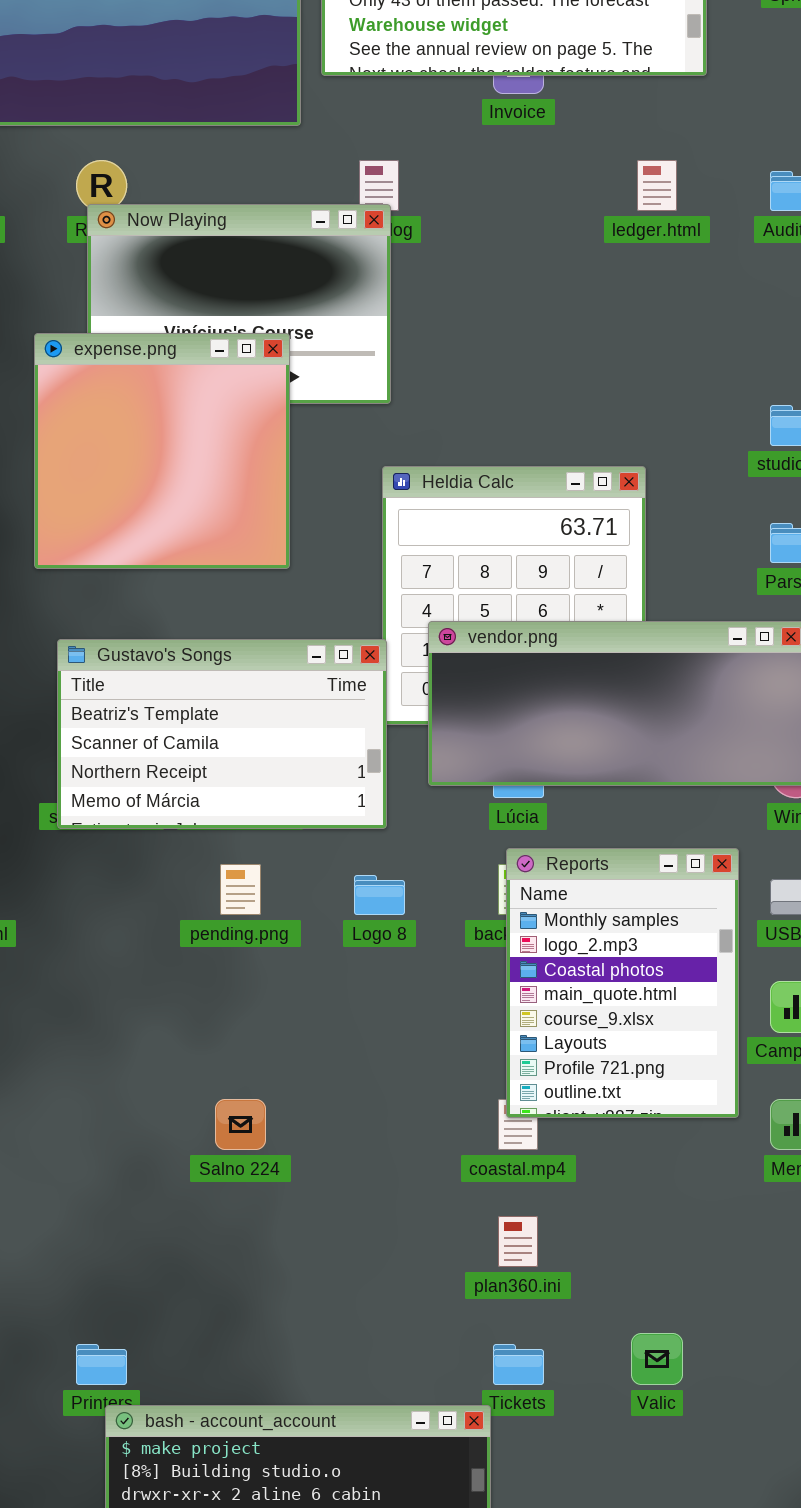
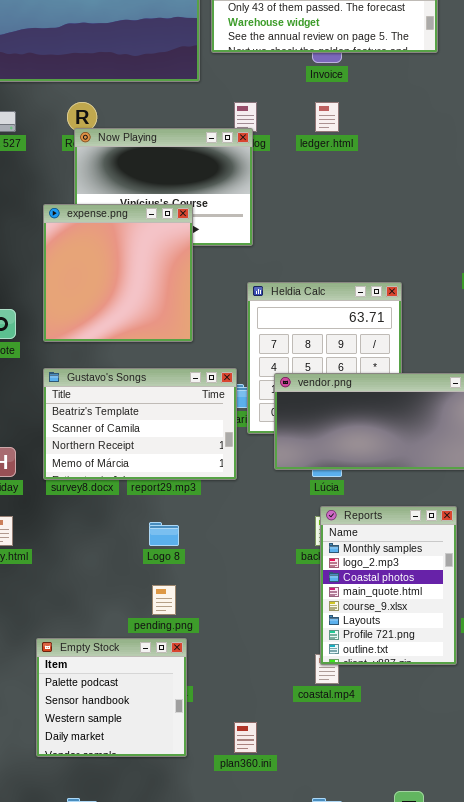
ledger.html: [637,160,677,211] -> [315,102,339,132], moved
Gustavo's Songs: [57,639,387,829] -> [43,368,237,480], moved
pending.png: [220,864,261,915] -> [152,585,176,615], moved
Logo 8: [354,875,405,915] -> [149,522,179,546], moved
Empty Stock: none -> [36,638,187,757], opened
plan360.ini: [498,1216,538,1267] -> [234,722,257,753], moved

